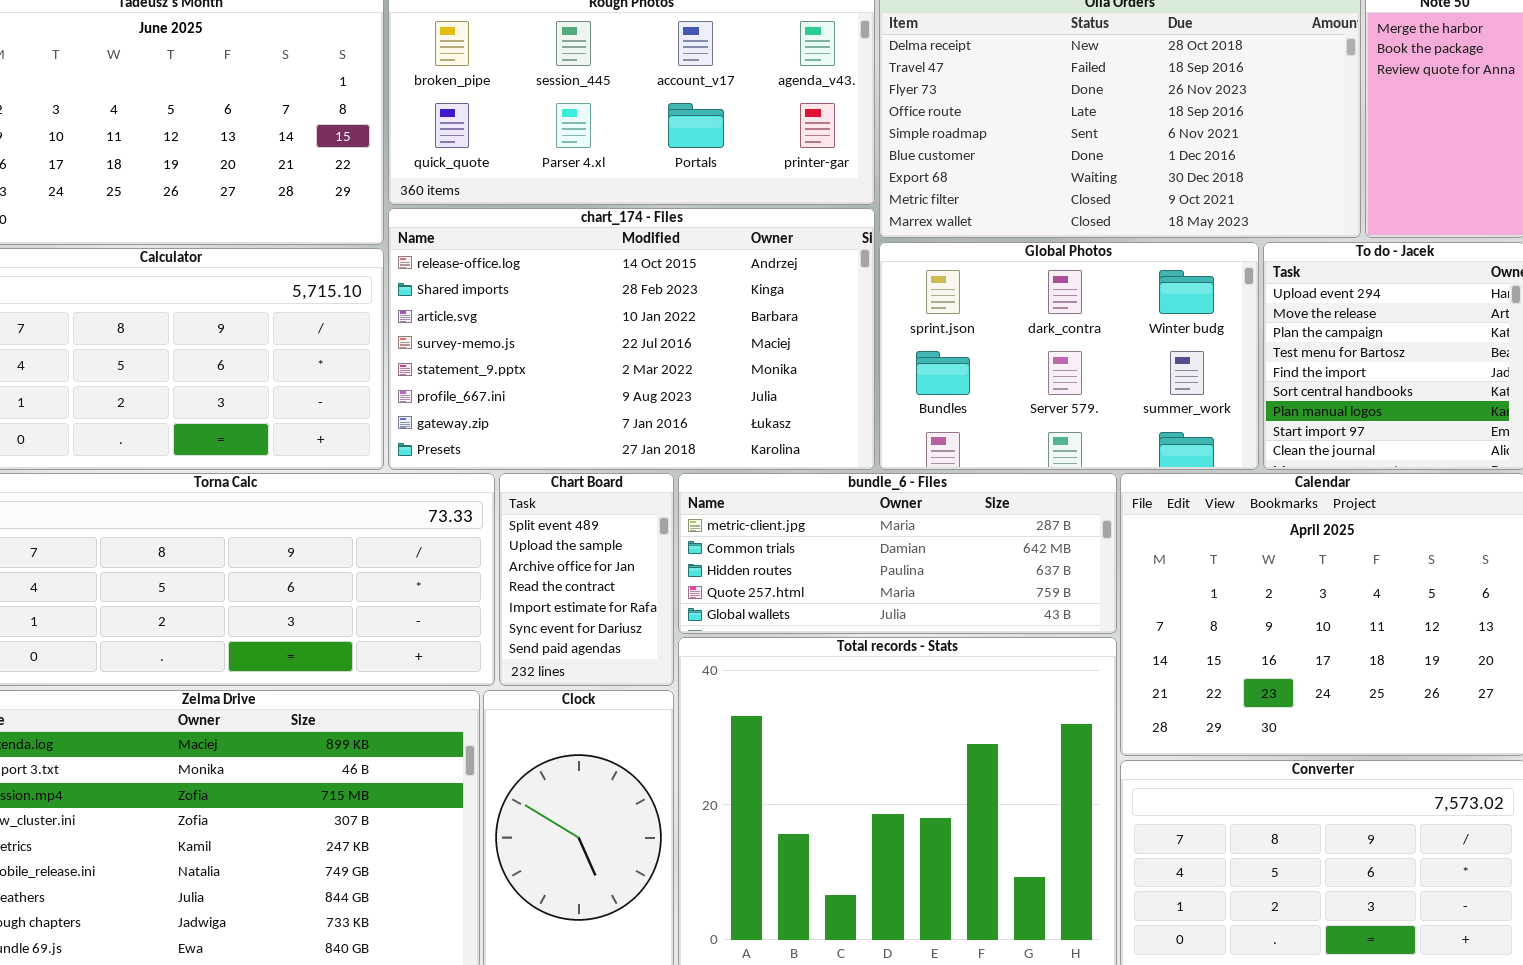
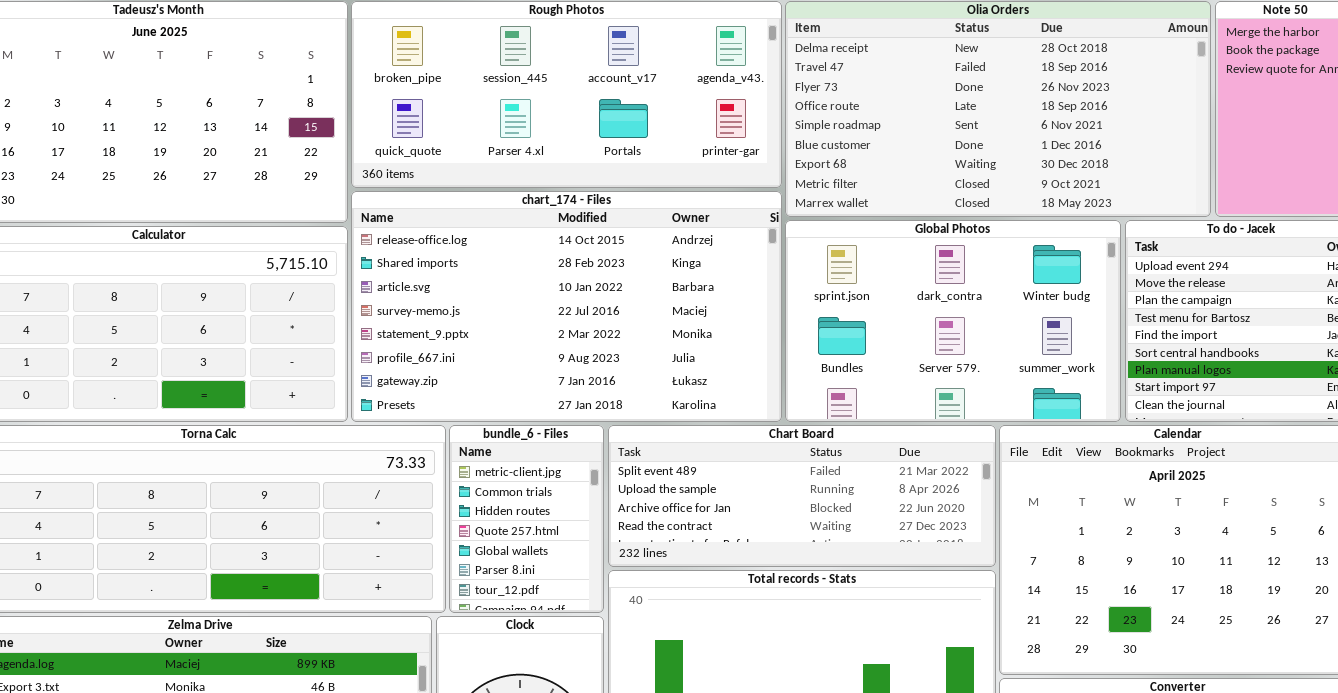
Chart Board: [499,473,674,686] -> [608,425,996,567], moved, resized
bundle_6 - Files: [678,473,1117,634] -> [449,425,604,613], moved, resized

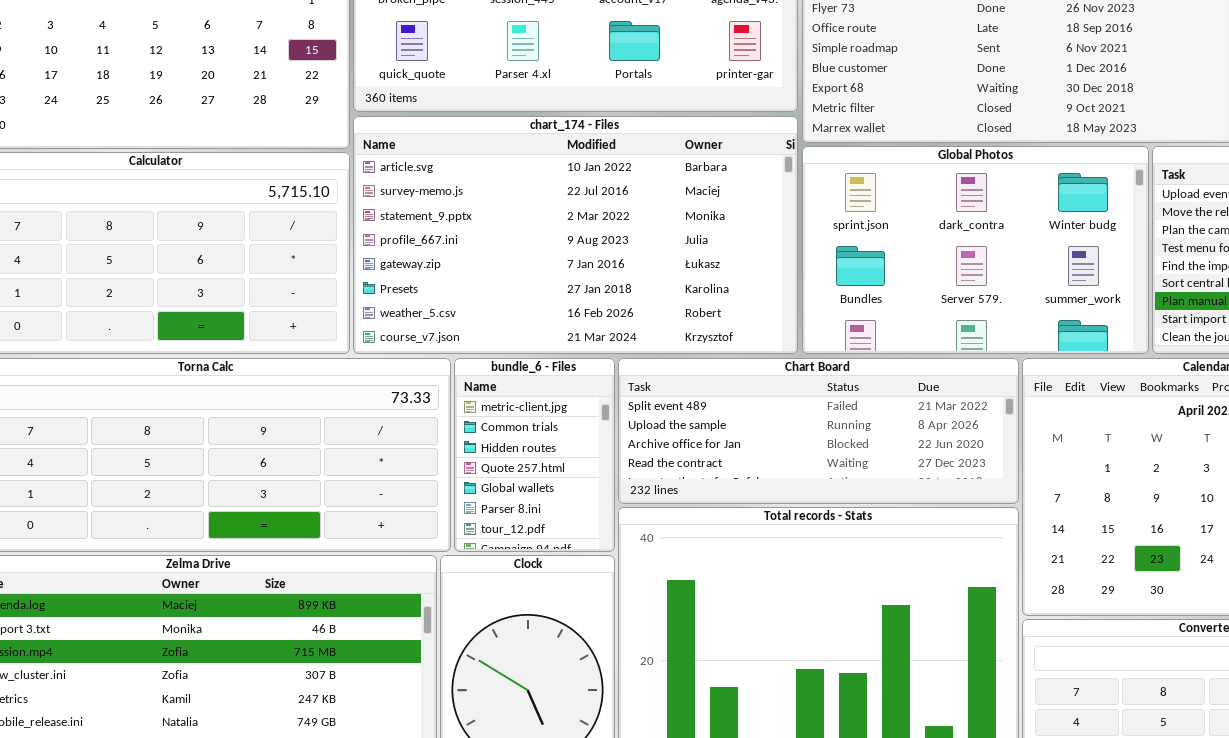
chart_174 - Files: [351,191,782,422] -> [353,116,798,354], scrolled down 2 rows

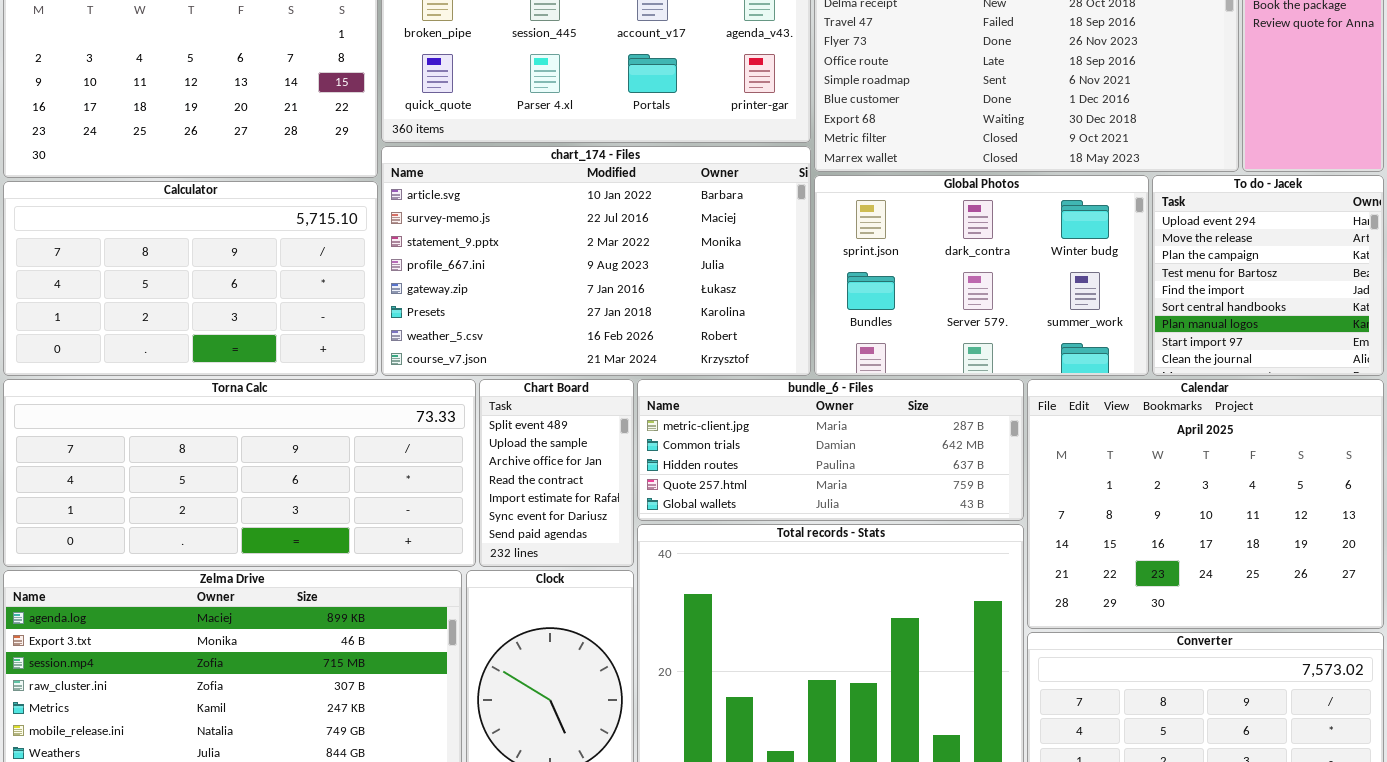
bundle_6 - Files: [454,358,615,552] -> [637,379,1024,521], moved, resized
Chart Board: [618,358,1019,504] -> [479,379,634,567], moved, resized

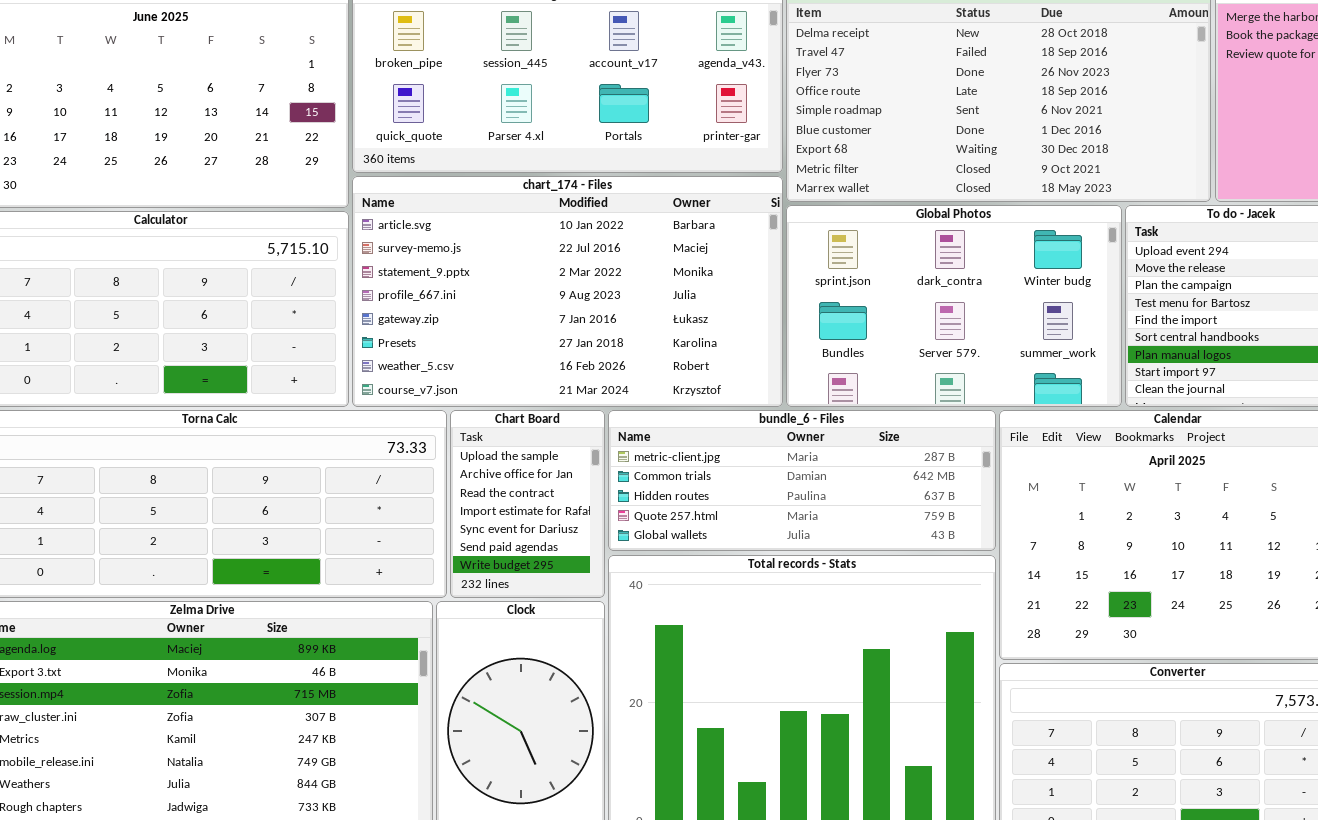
Chart Board: [479,379,634,567] -> [450,410,605,598], scrolled down 1 row

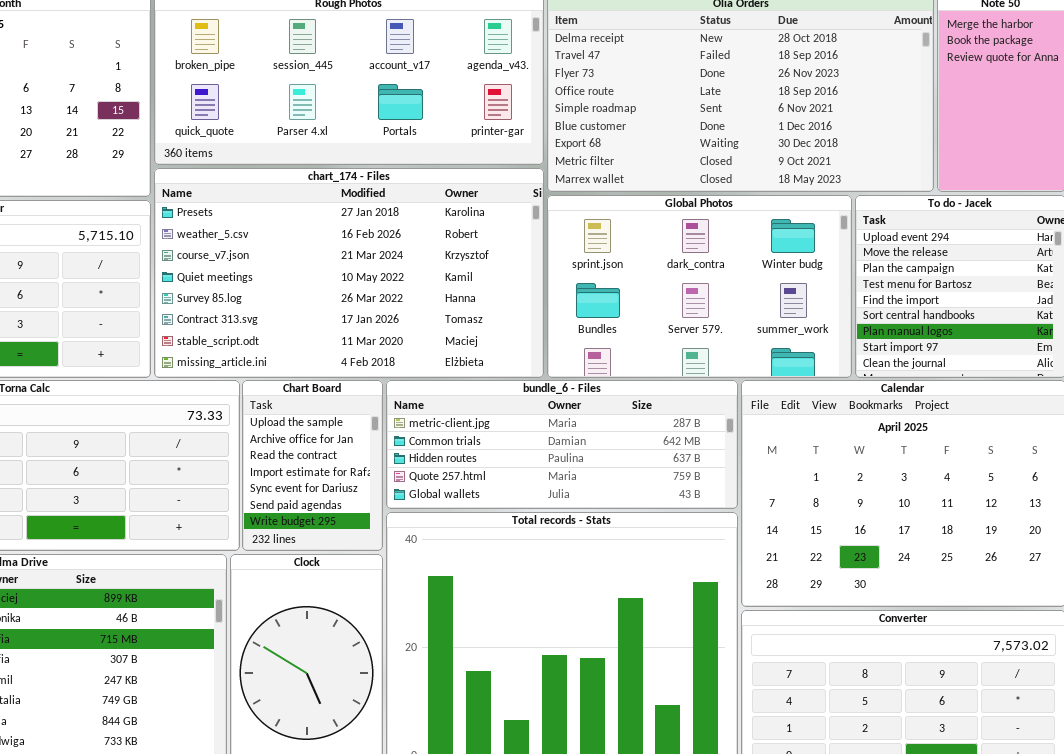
chart_174 - Files: [352,176,783,407] -> [154,168,544,378], scrolled down 5 rows

